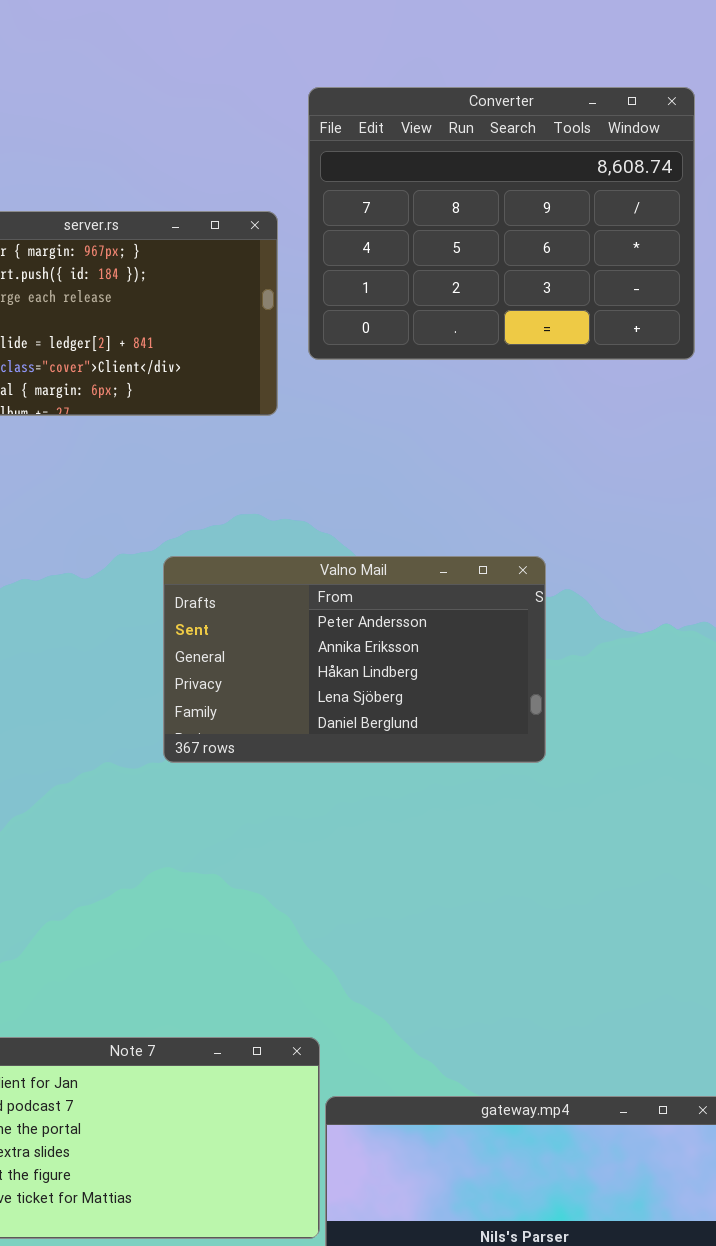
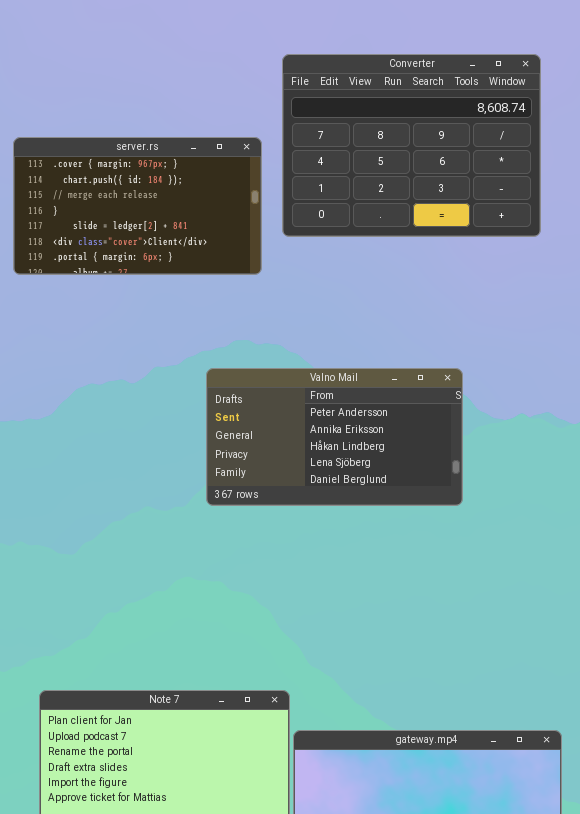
Valno Mail: [163,556,546,763] -> [206,368,463,506], moved

